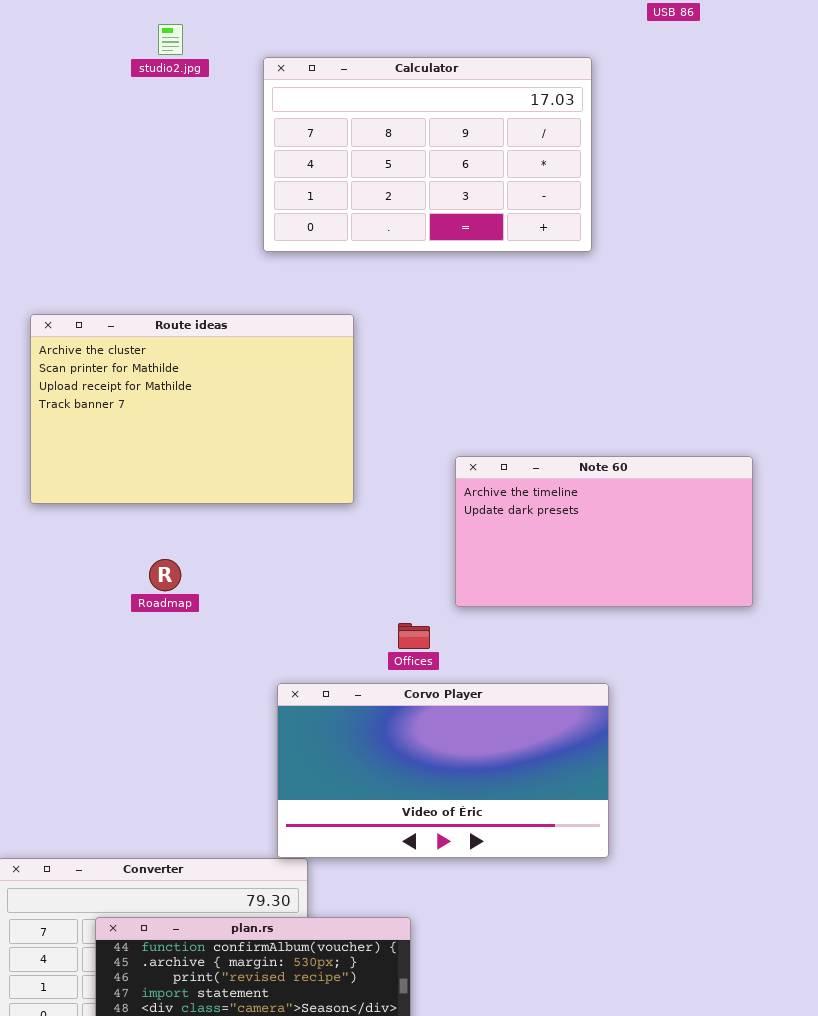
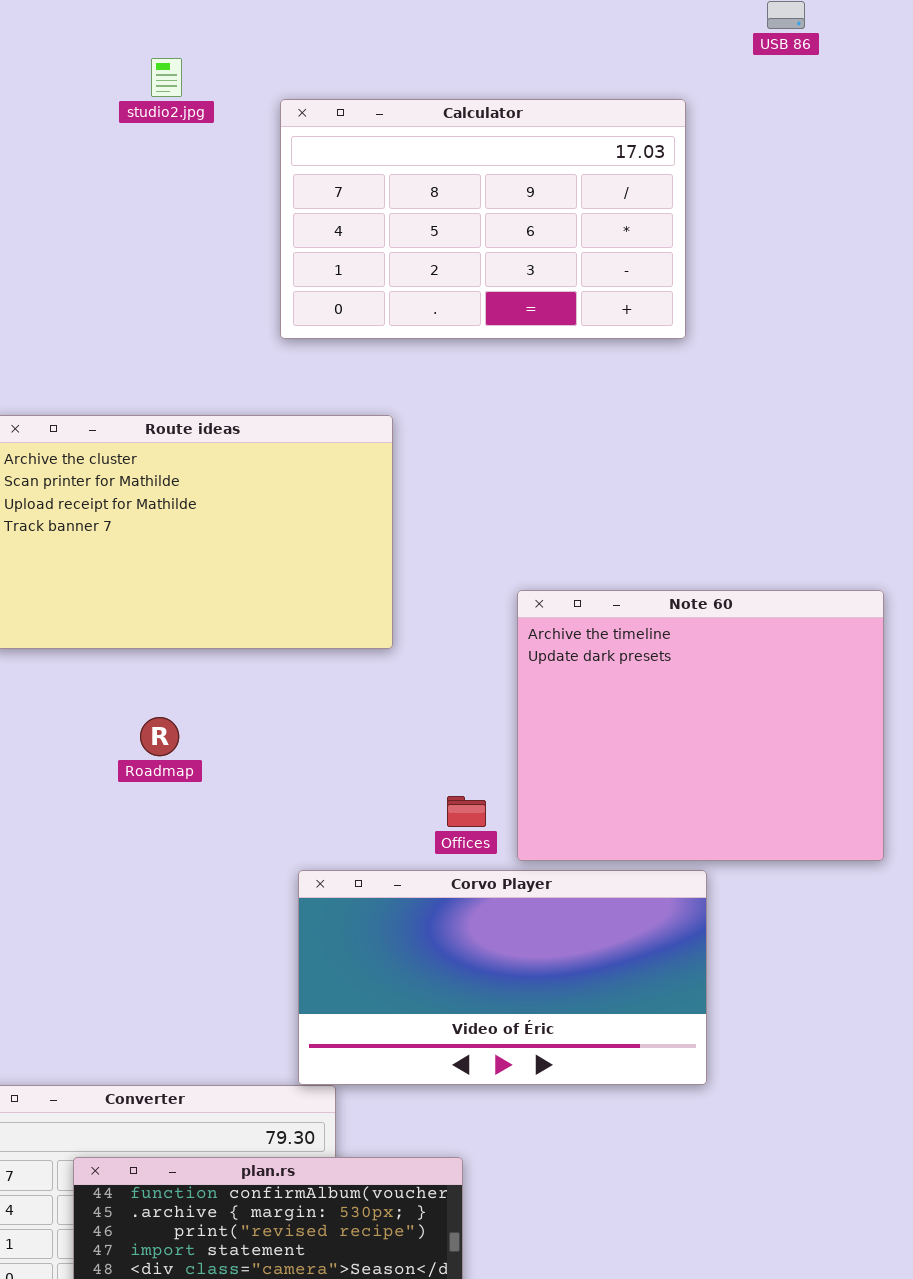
Note 60: [455,456,753,607] -> [517,590,884,861], resized

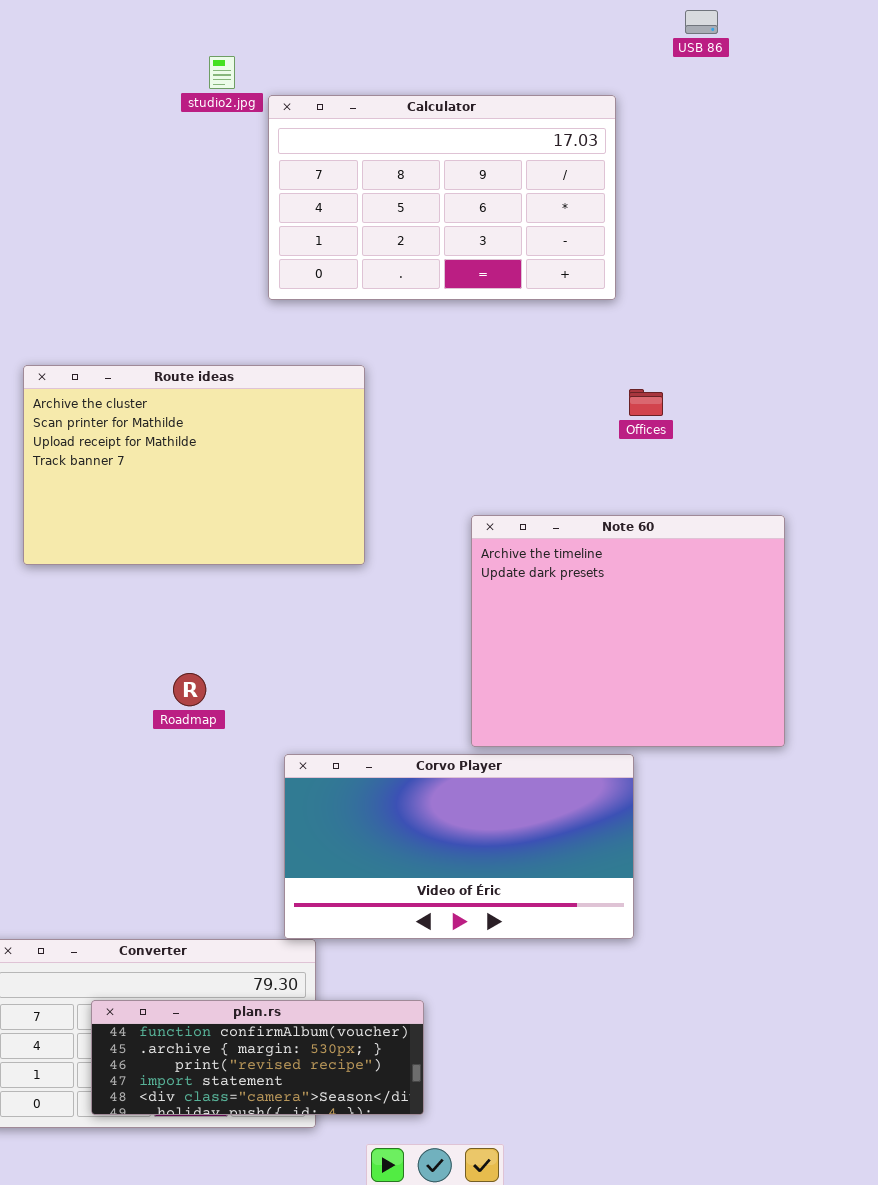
studio2.jpg: [151,58,182,97] -> [209,56,235,89], moved
Roadmap: [140,717,179,756] -> [173,673,206,706], moved
Offices: [447,796,486,827] -> [629,389,663,416], moved

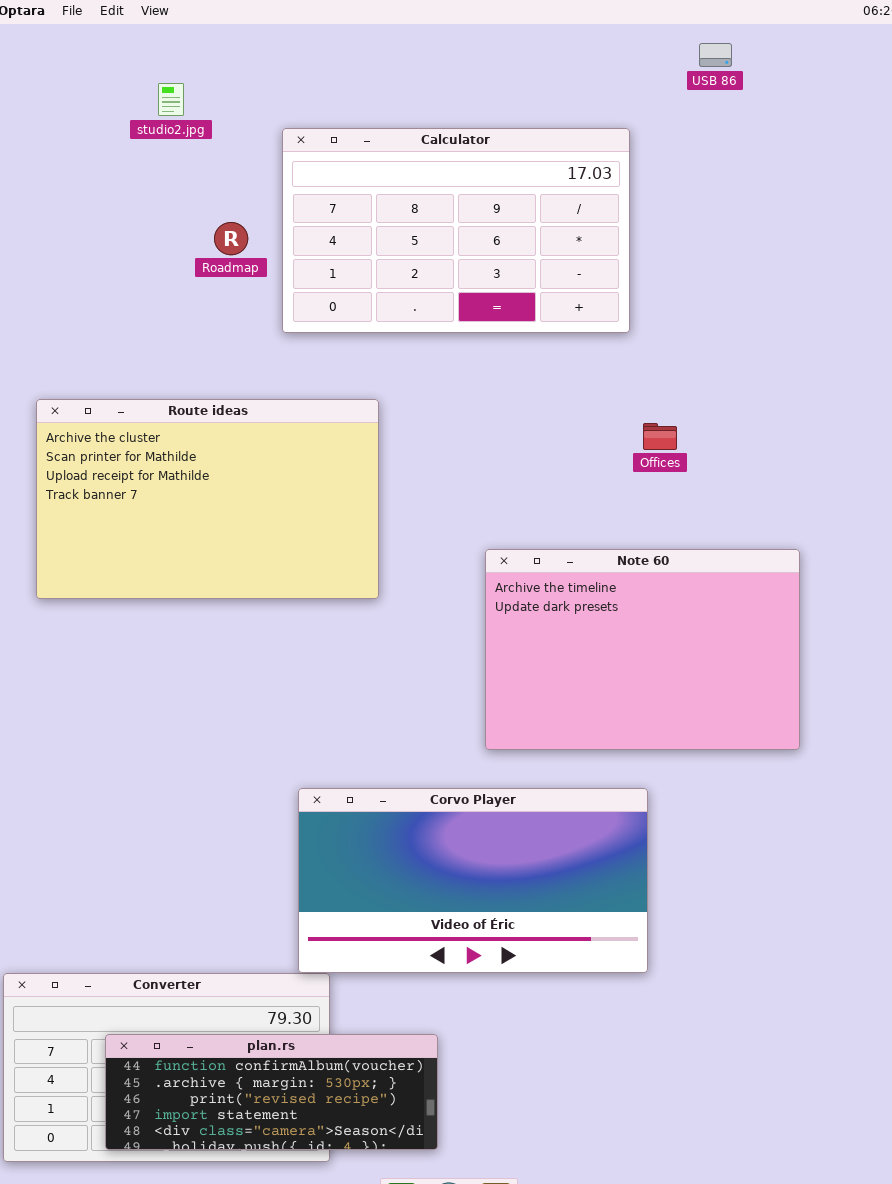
studio2.jpg: [209,56,235,89] -> [158,83,184,116], moved
Note 60: [471,515,785,747] -> [485,549,800,750], resized
Roadmap: [173,673,206,706] -> [214,222,248,255], moved

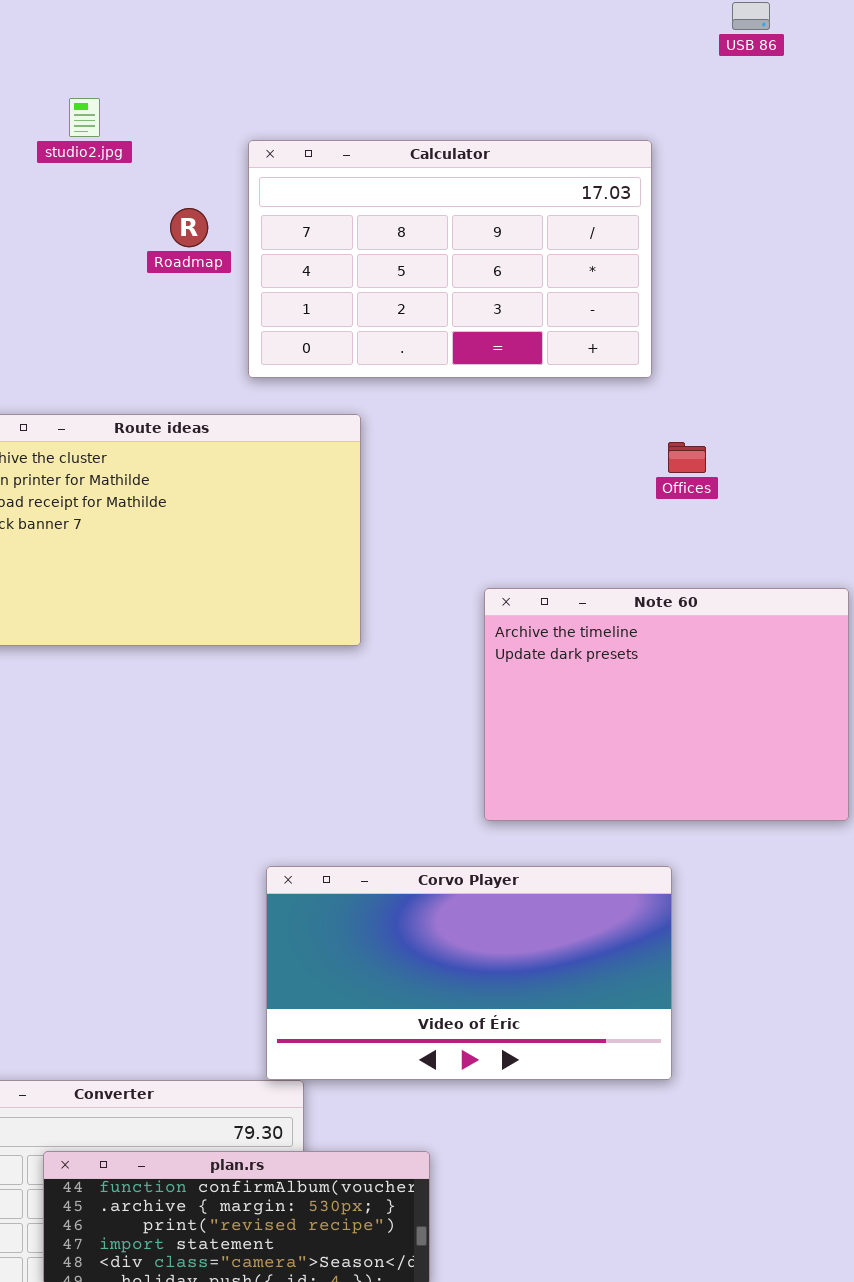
studio2.jpg: [158,83,184,116] -> [69,98,100,137], moved
Calculator: [282,128,630,333] -> [248,140,652,378], moved

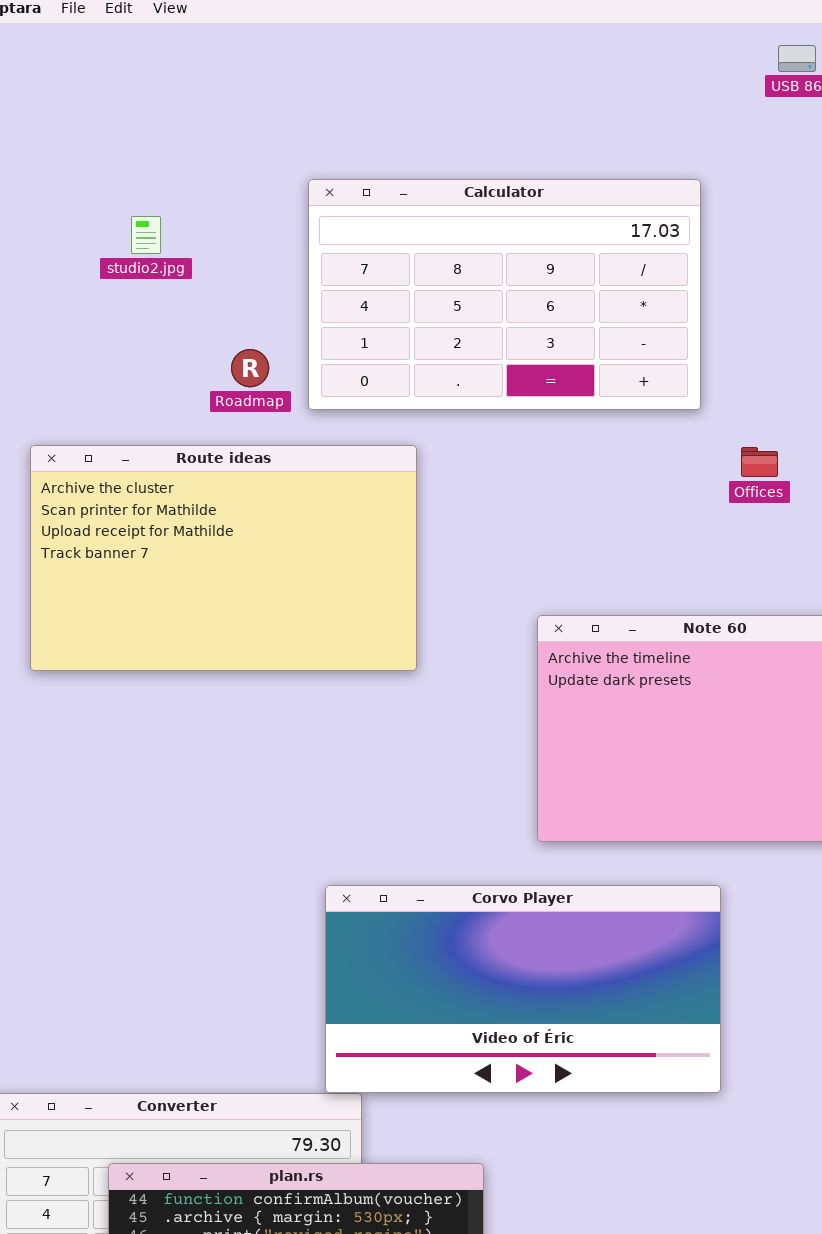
studio2.jpg: [69,98,100,137] -> [131,216,161,254], moved
Roadmap: [170,208,208,247] -> [231,349,269,387], moved
Offices: [668,442,706,473] -> [741,447,778,477], moved

